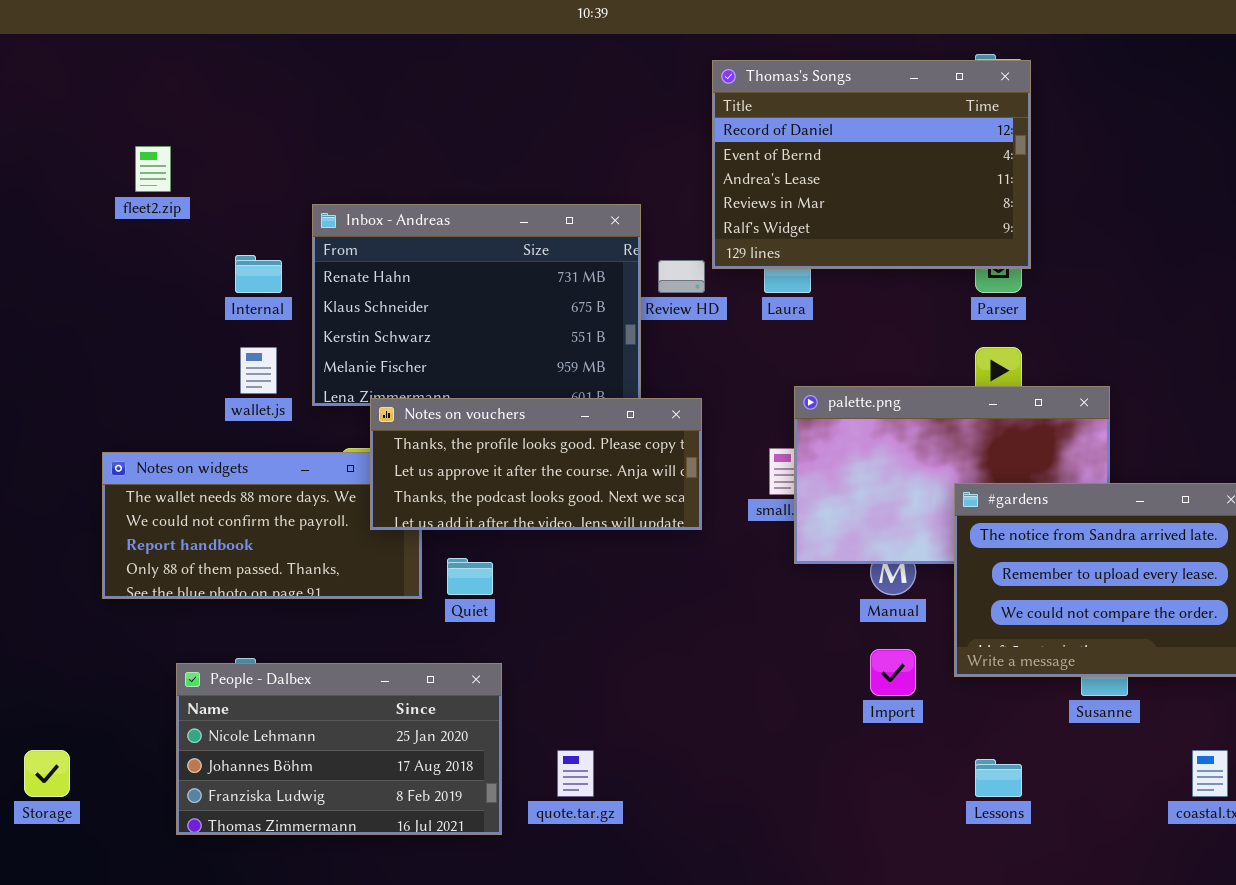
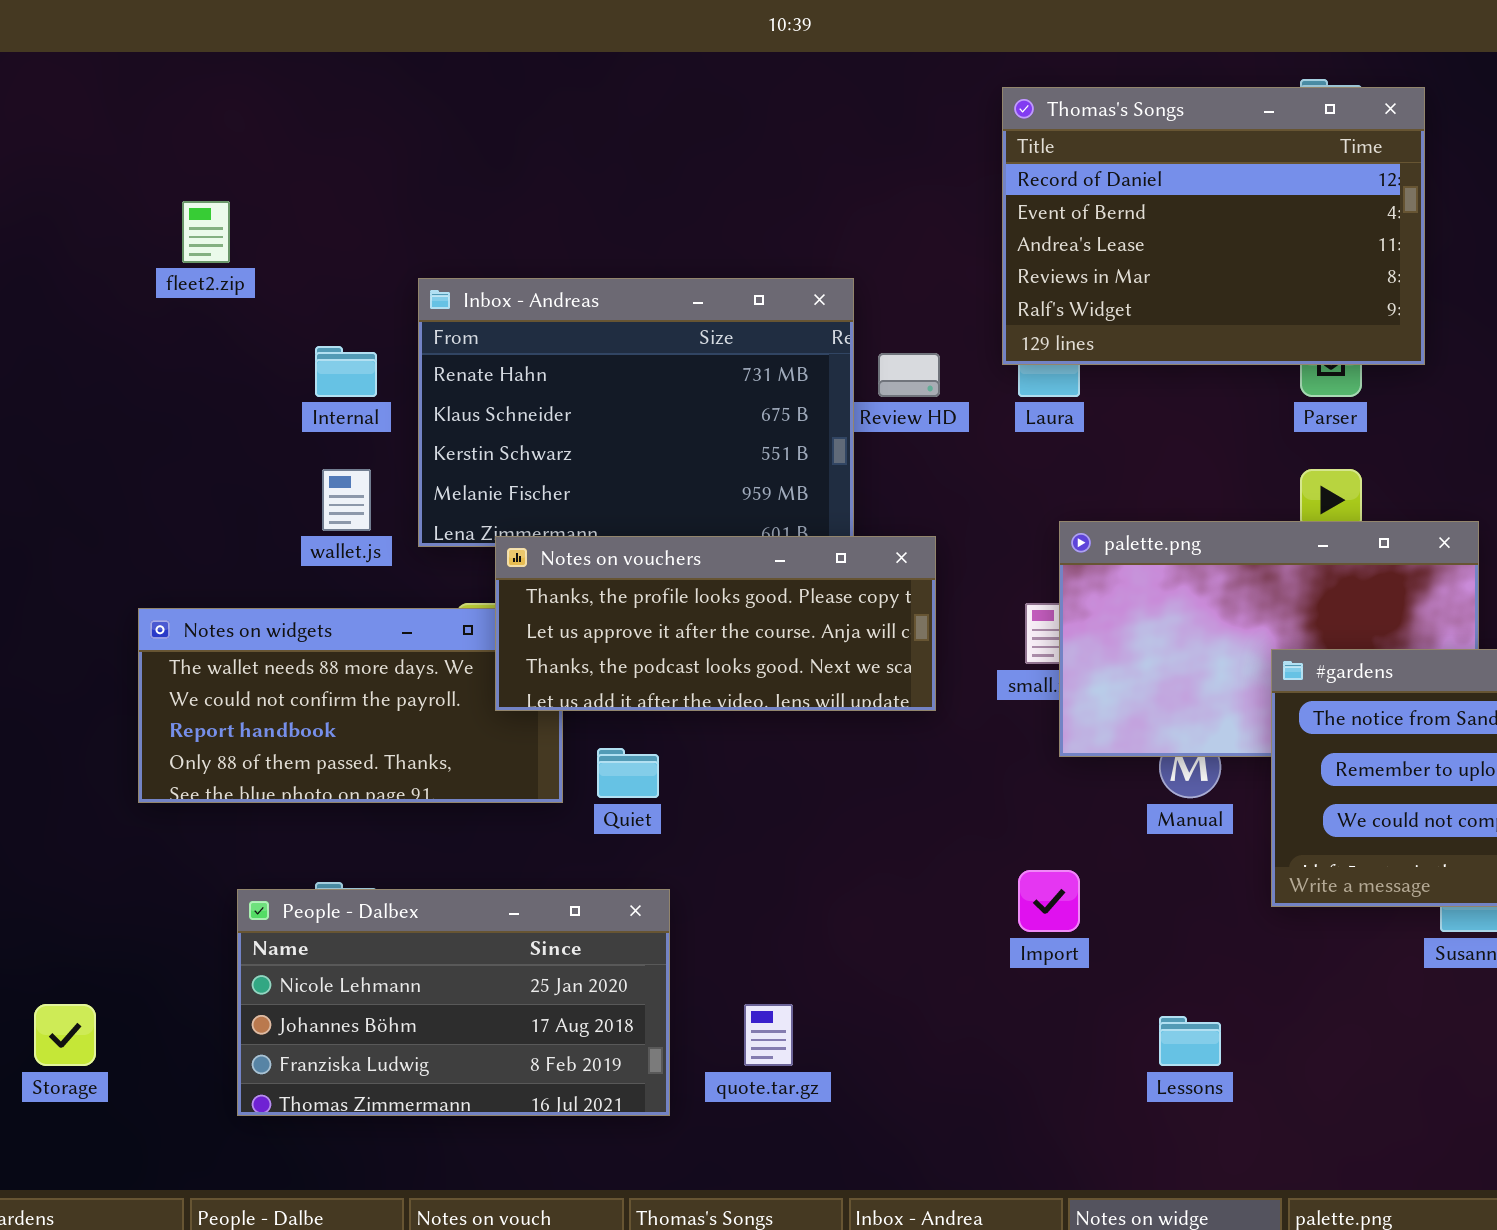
Thomas's Songs: [712,60,1031,269] -> [1002,87,1425,365], moved
Import: [870,649,916,696] -> [1018,870,1080,932], moved
Lessons: [975,759,1022,797] -> [1159,1016,1221,1066], moved

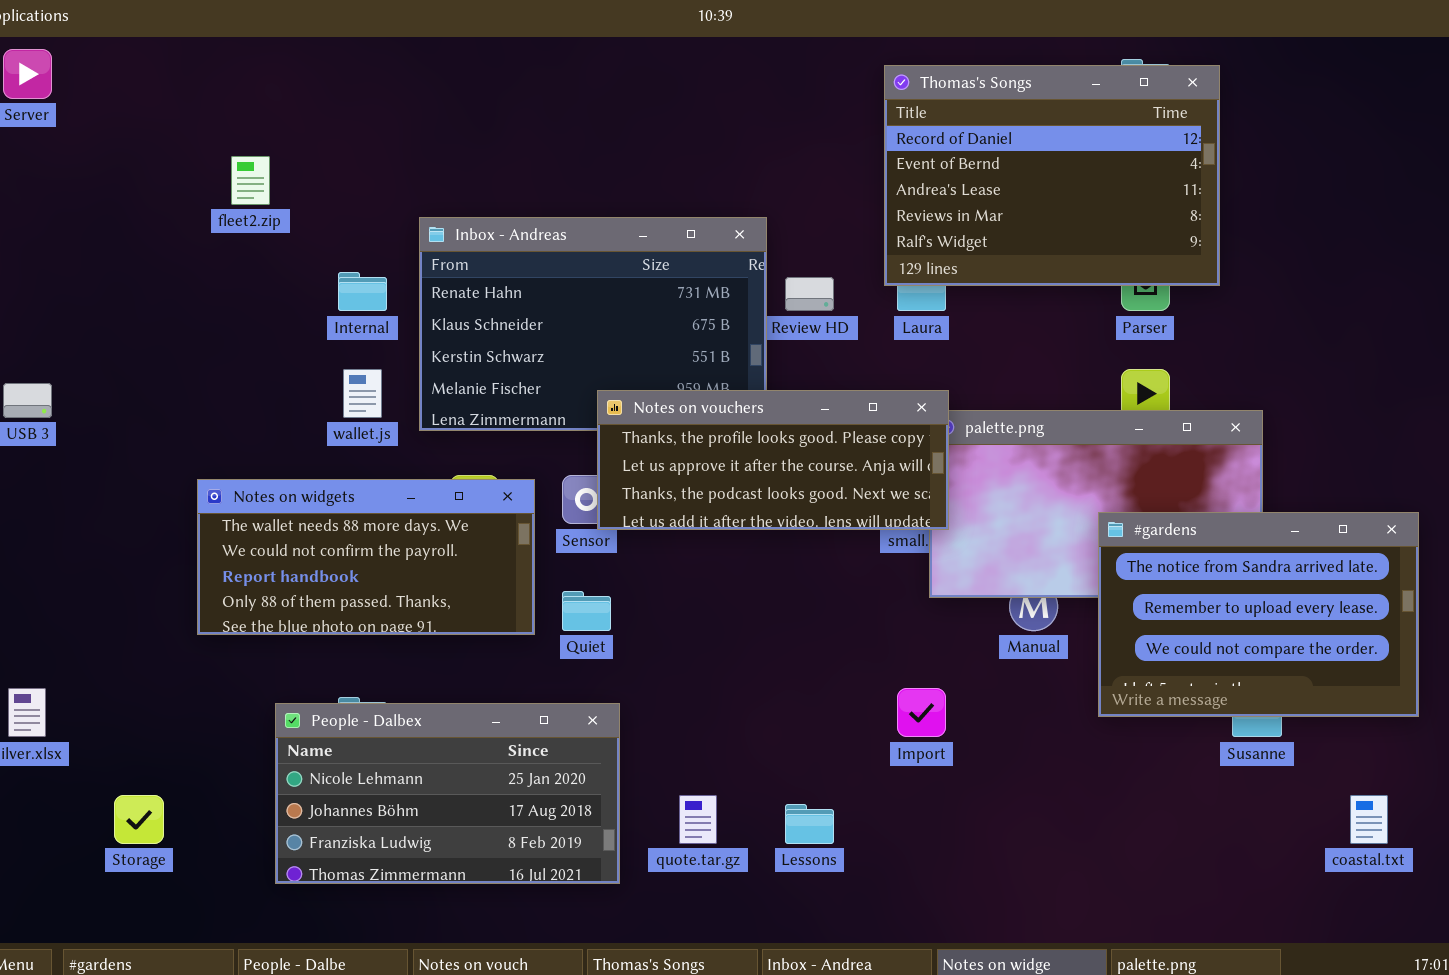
Notes on vouchers: [495,536,936,711] -> [597,390,949,530], moved
Lessons: [1159,1016,1221,1066] -> [785,804,834,844], moved

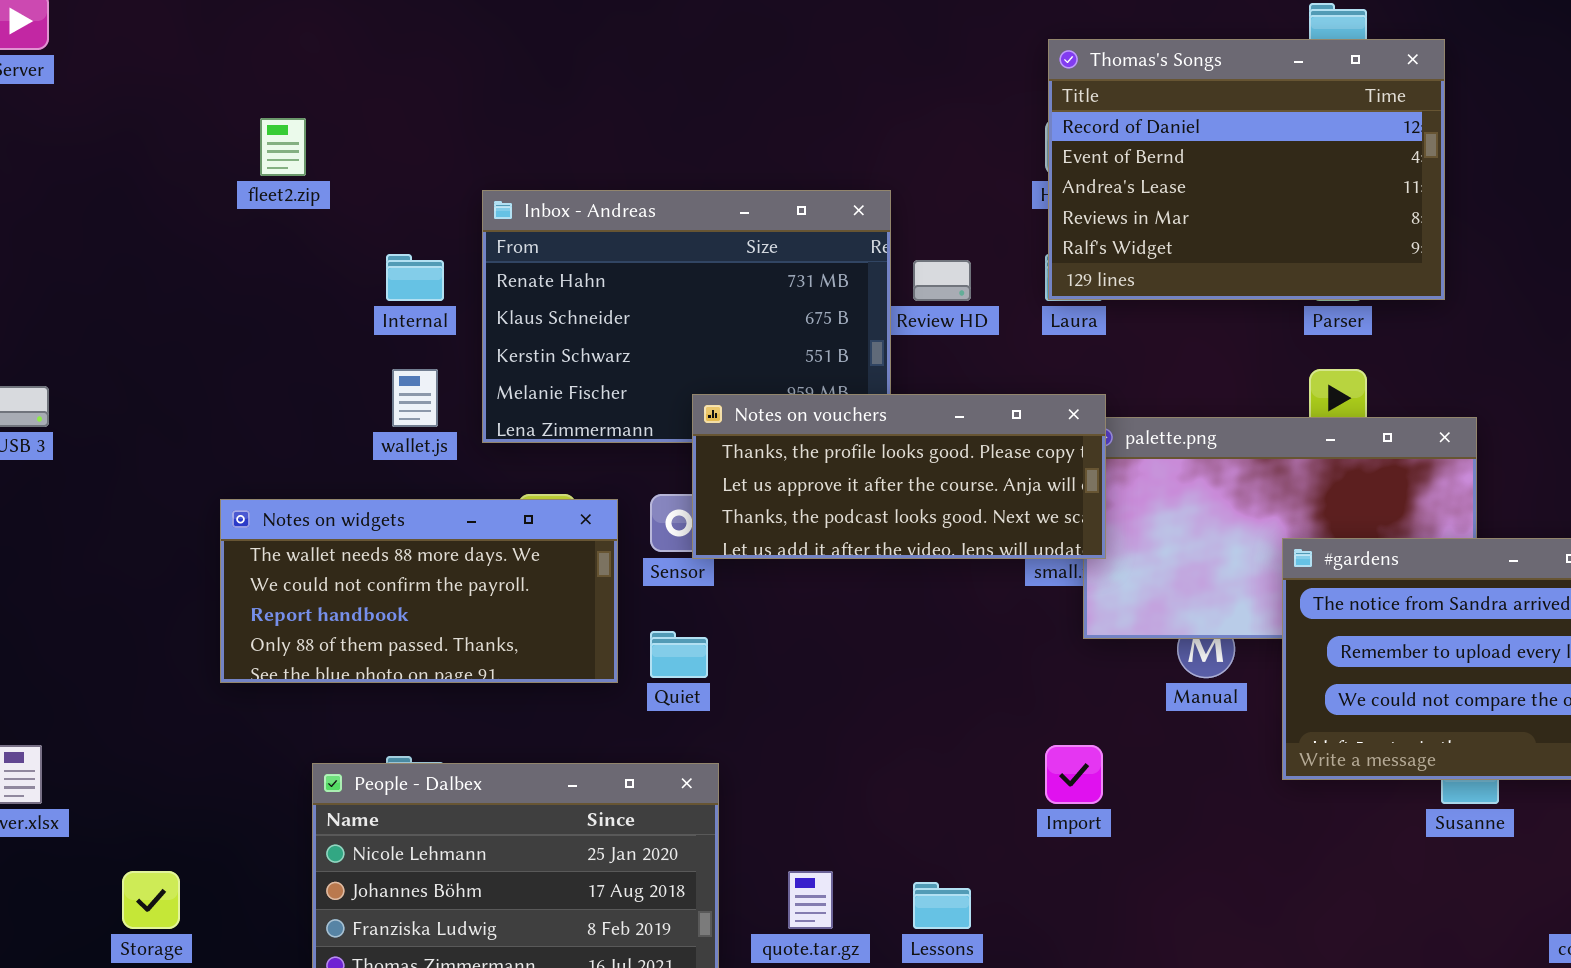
Thomas's Songs: [884,65,1220,286] -> [1048,39,1445,300], moved

